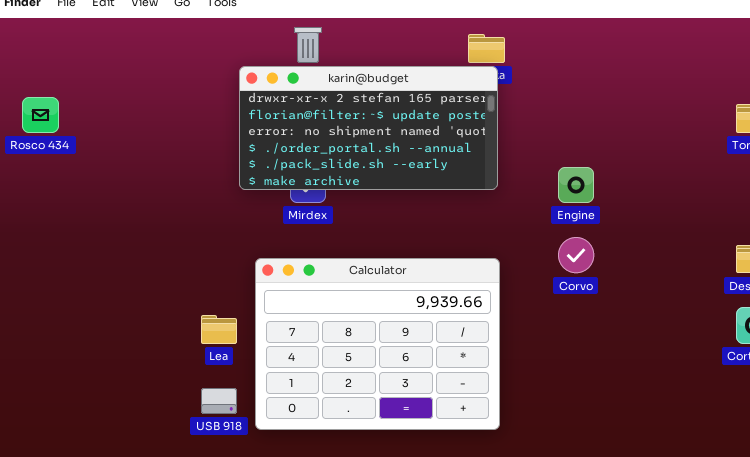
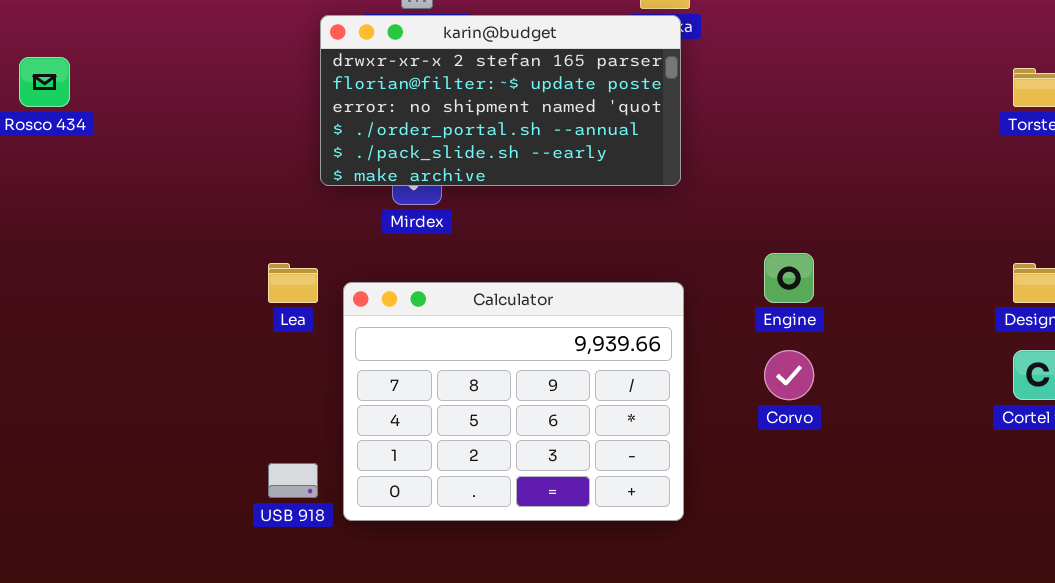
Engine: [558,167,594,203] -> [764,253,814,303], moved
Corvo: [558,237,594,273] -> [764,350,814,400], moved
Lea: [201,315,237,344] -> [268,263,318,303], moved

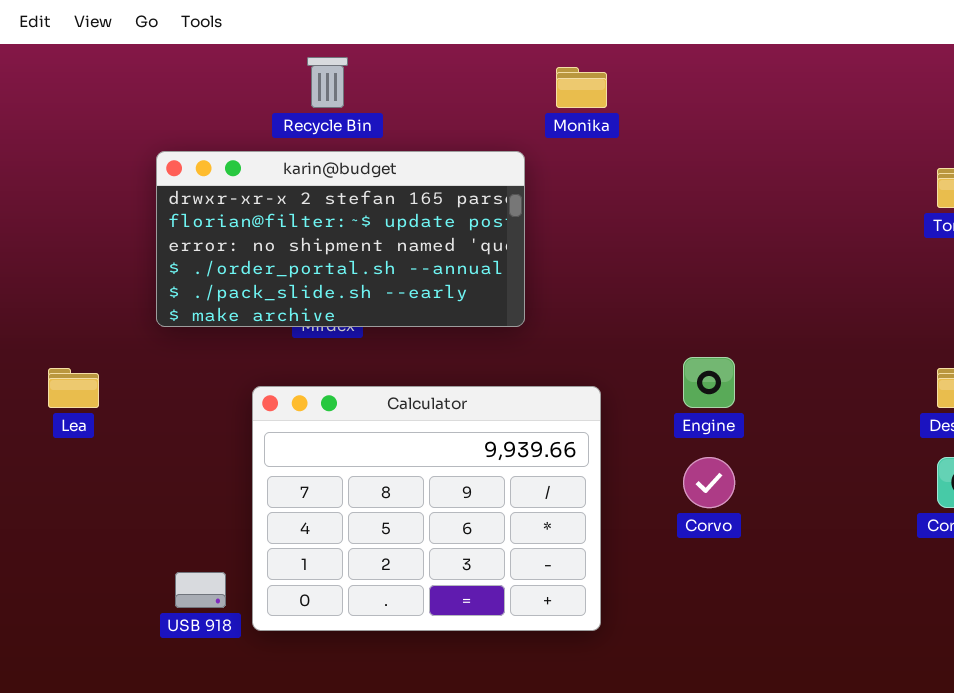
karin@budget: [320,15,681,186] -> [156,151,525,327], moved
Lea: [268,263,318,303] -> [48,368,99,408], moved

